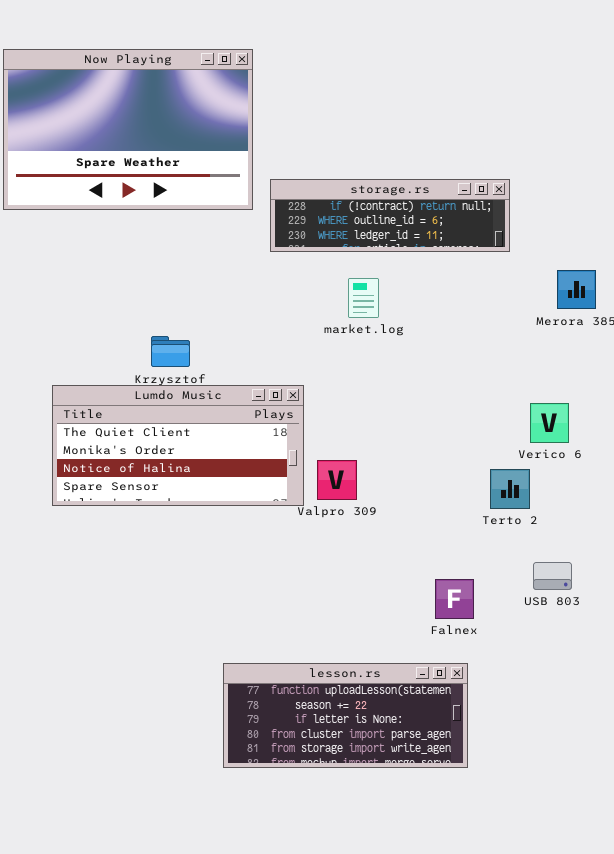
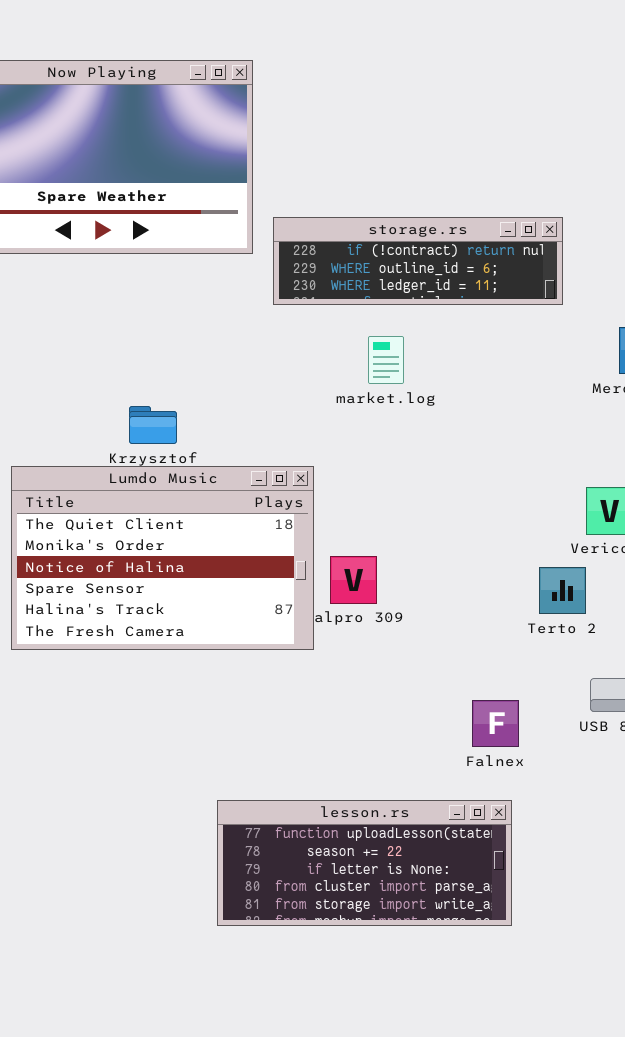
Lumdo Music: [52,385,304,506] -> [11,466,314,650], resized

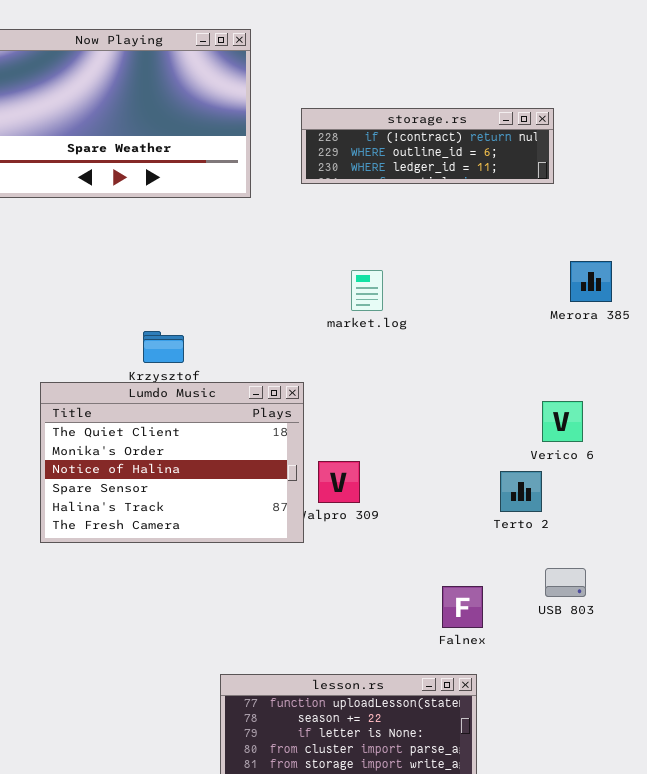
storage.rs: [273,217,563,305] -> [301,108,554,184], moved

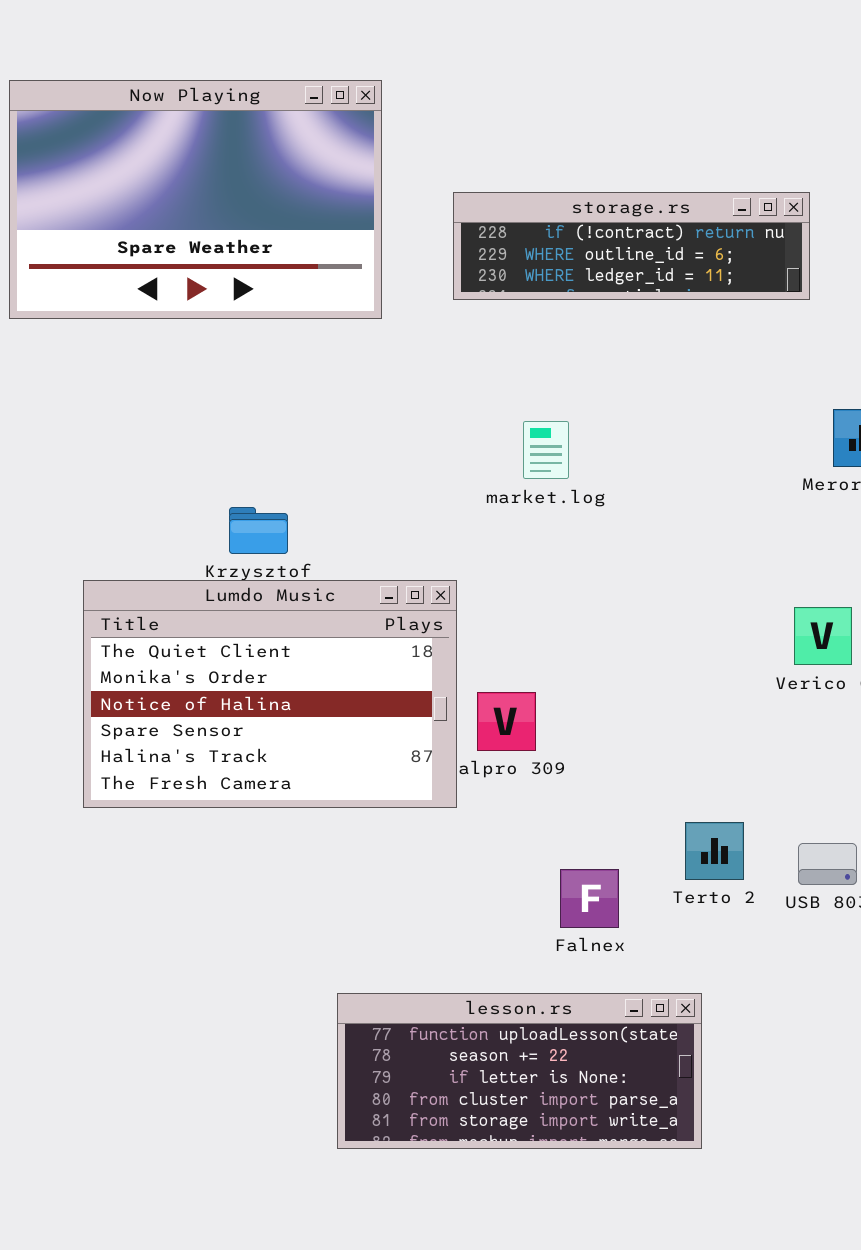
Terto 2: [500,471,542,512] -> [685,822,744,880], moved
Falnex: [442,586,483,628] -> [560,869,619,928], moved

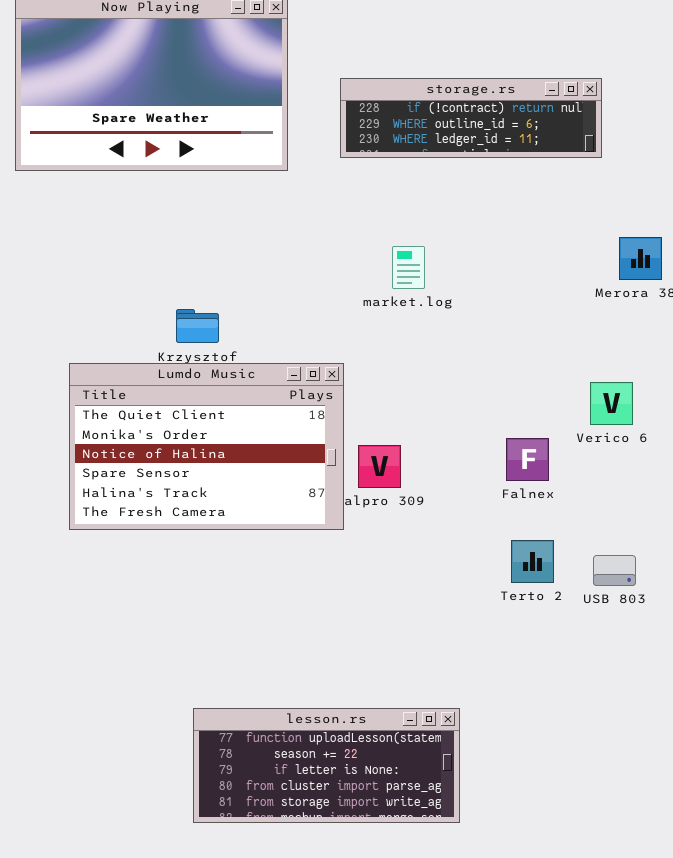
Falnex: [560,869,619,928] -> [506,438,549,481], moved
lesson.rs: [337,993,702,1149] -> [193,708,460,823], moved

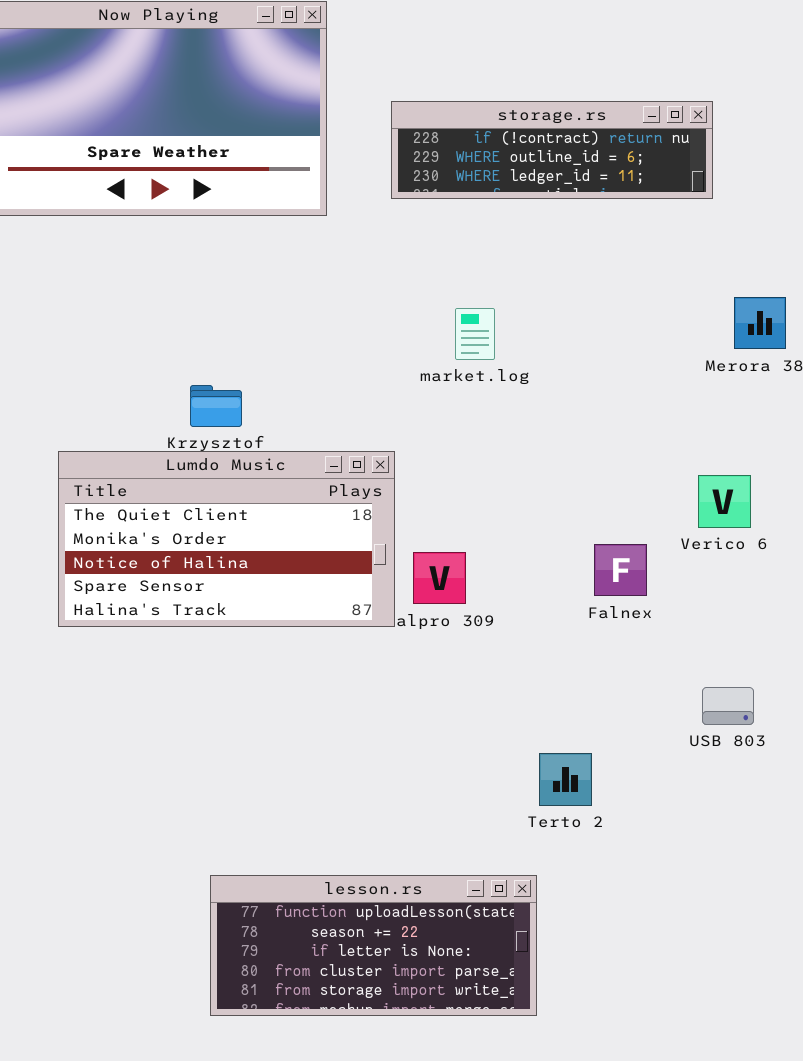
Lumdo Music: [69,363,344,530] -> [58,451,395,627], resized
Terto 2: [511,540,554,583] -> [539,753,592,806], moved

